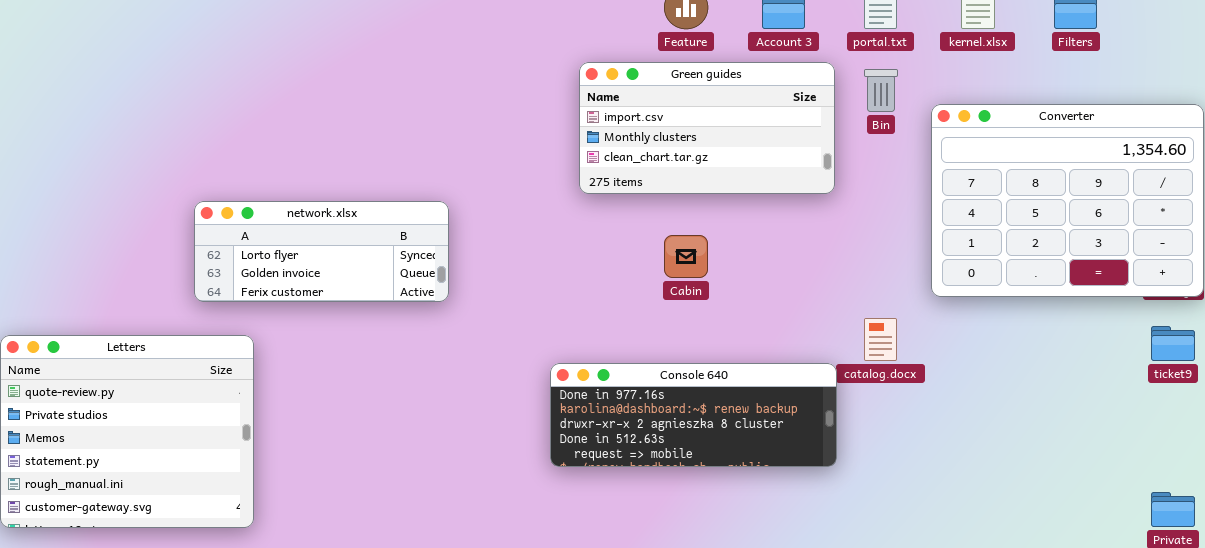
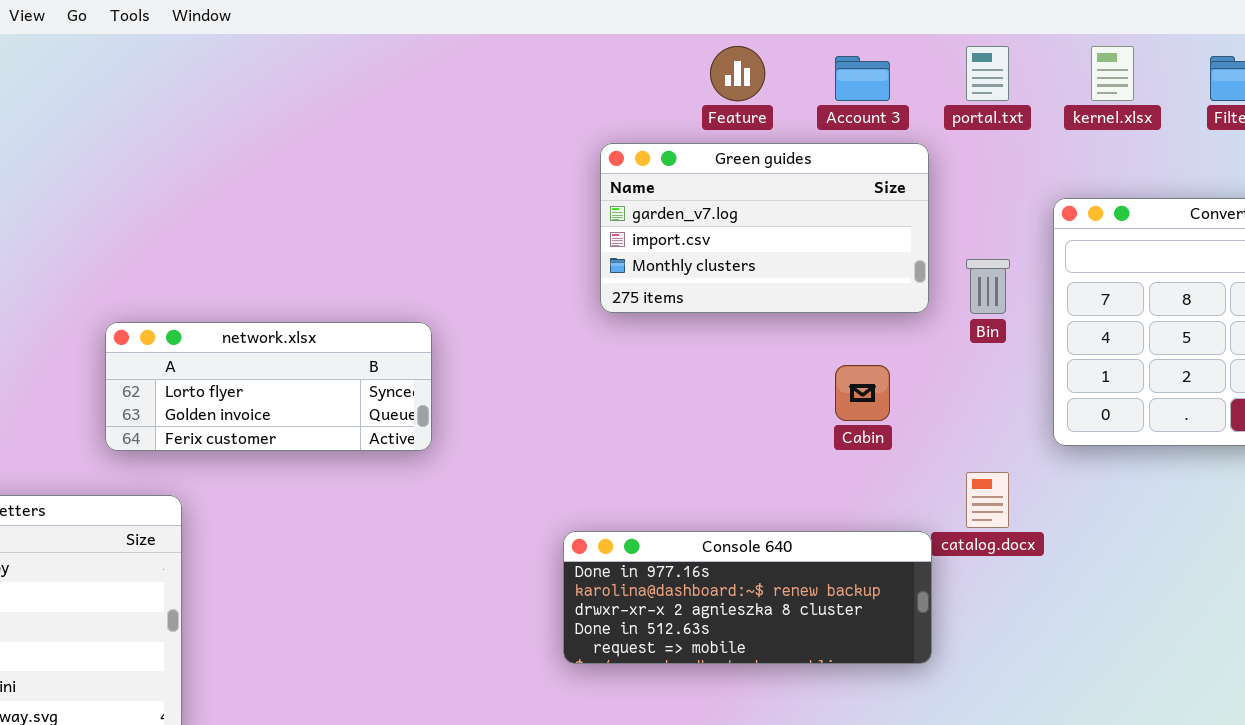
Green guides: [579,62,835,194] -> [600,143,929,313], scrolled up 1 row
Bin: [864,69,898,112] -> [966,259,1010,314], moved
Cabin: [664,235,708,278] -> [835,365,890,421], moved

